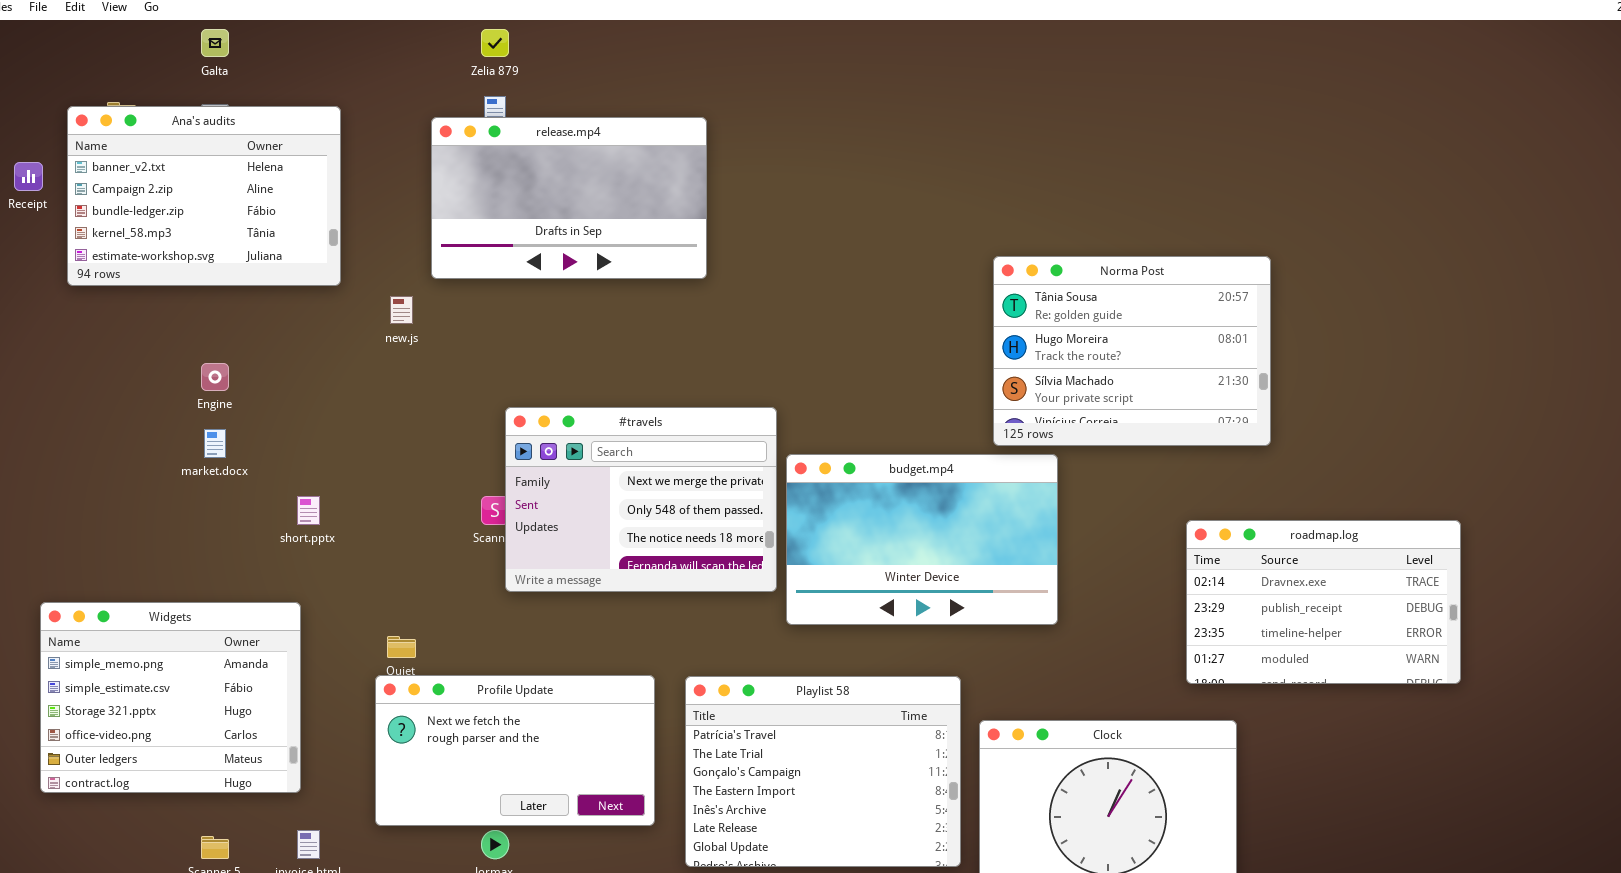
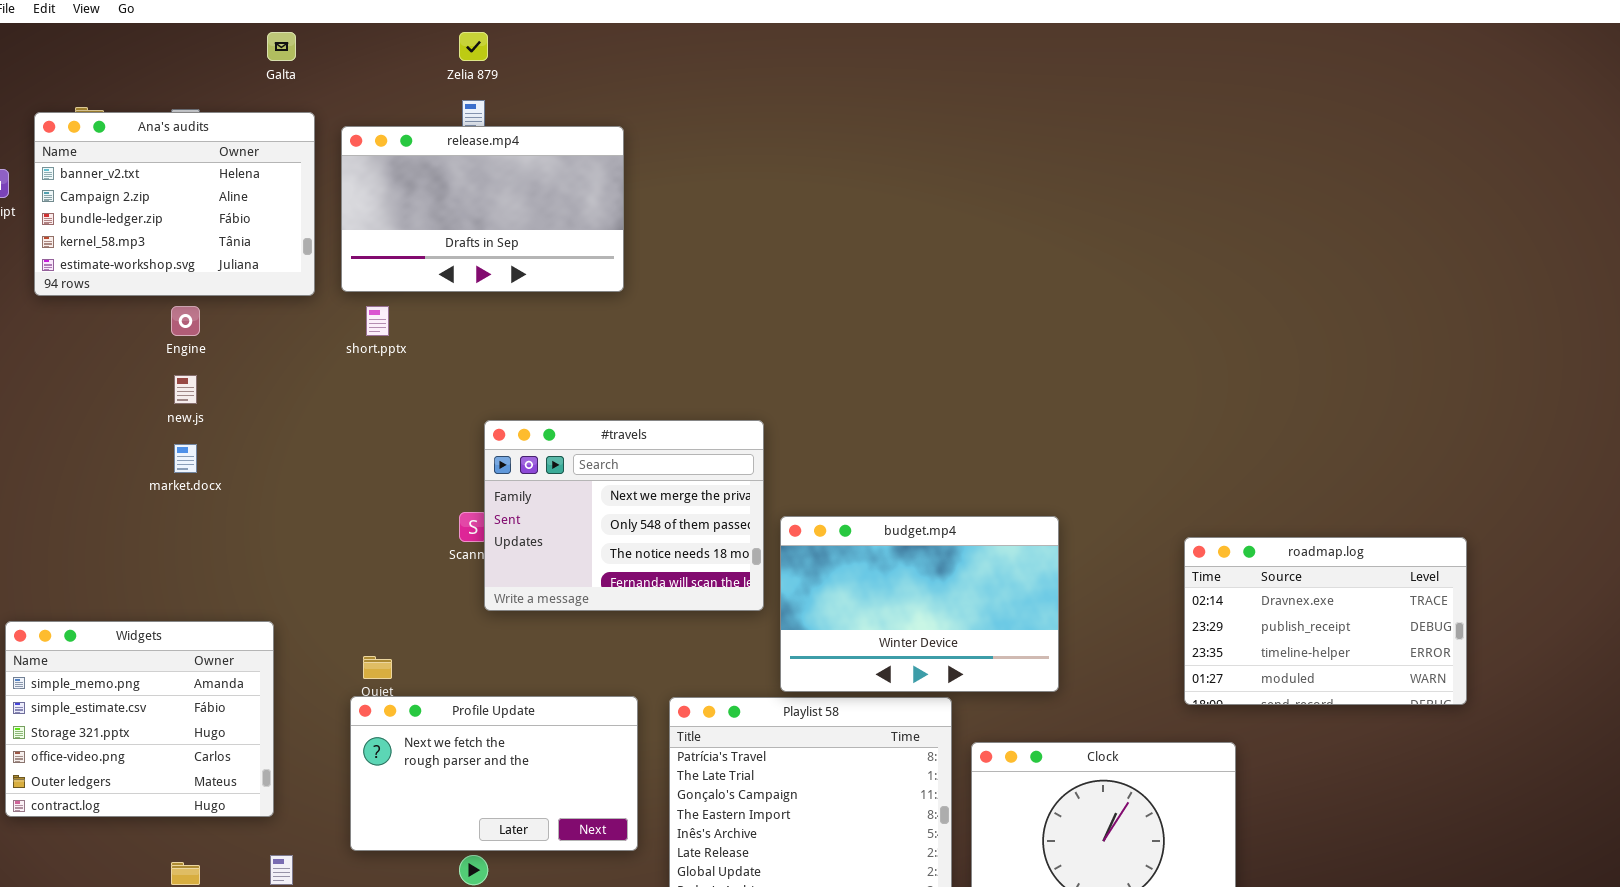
Galta: [201,29,229,57] -> [267,32,296,61], moved
release.mp4: [431,117,707,279] -> [341,126,624,292], moved
Norma Post: [993,256,1271,446] -> none, closed
new.js: [390,296,413,324] -> [174,375,197,404], moved
Engine: [201,363,229,391] -> [171,306,200,336], moved
budget.mp4: [786,454,1058,625] -> [780,516,1059,692], moved
short.pptx: [297,496,320,525] -> [366,306,389,336], moved

